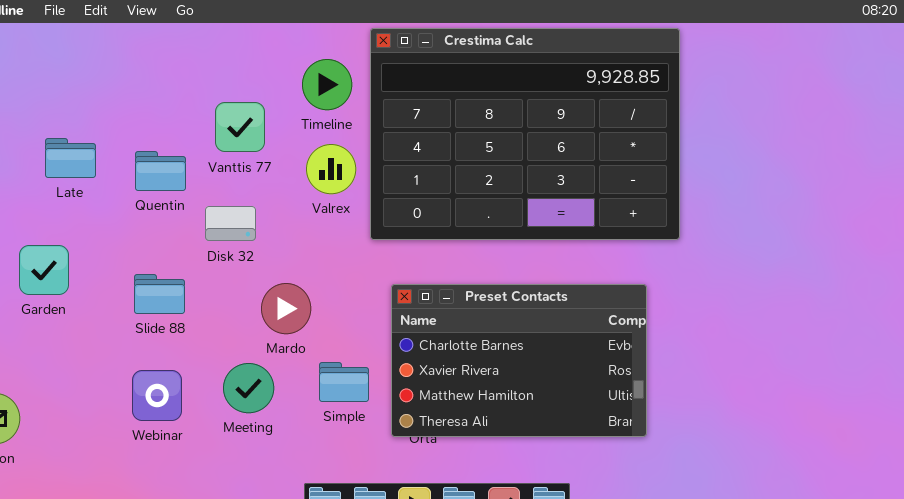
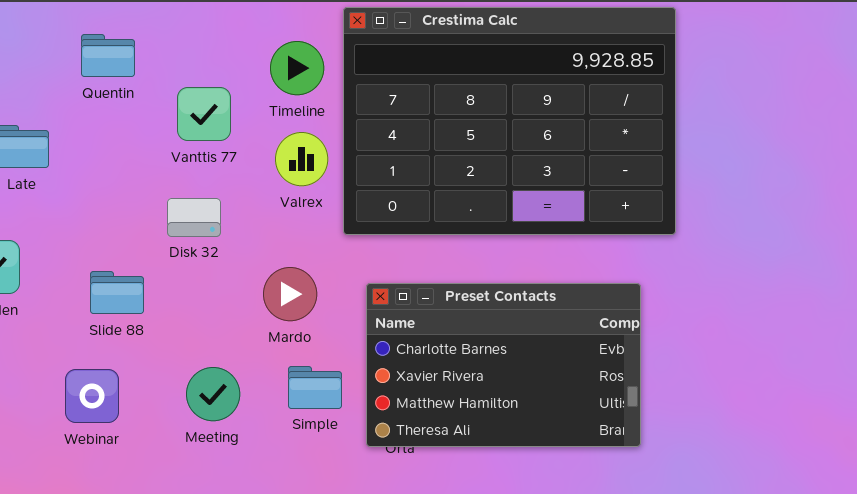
Quentin: [135,151,186,191] -> [81,34,135,77], moved
Mardo: [261,283,311,334] -> [263,267,317,321], moved
Webinar: [132,370,182,421] -> [65,369,119,423], moved

